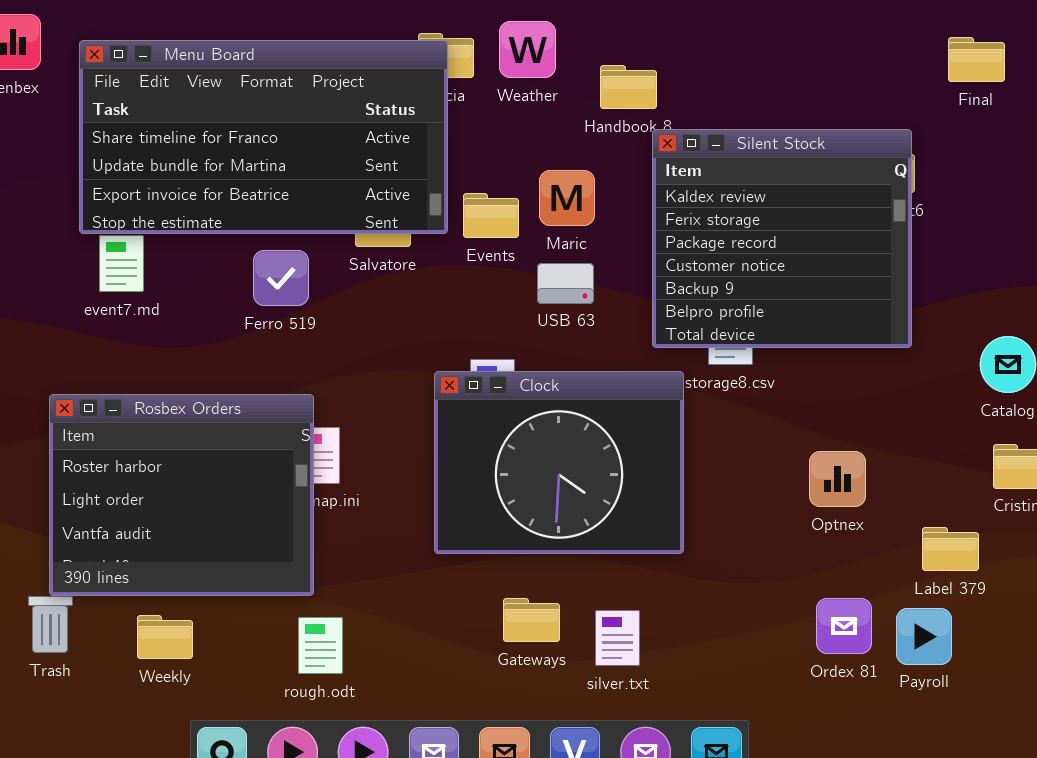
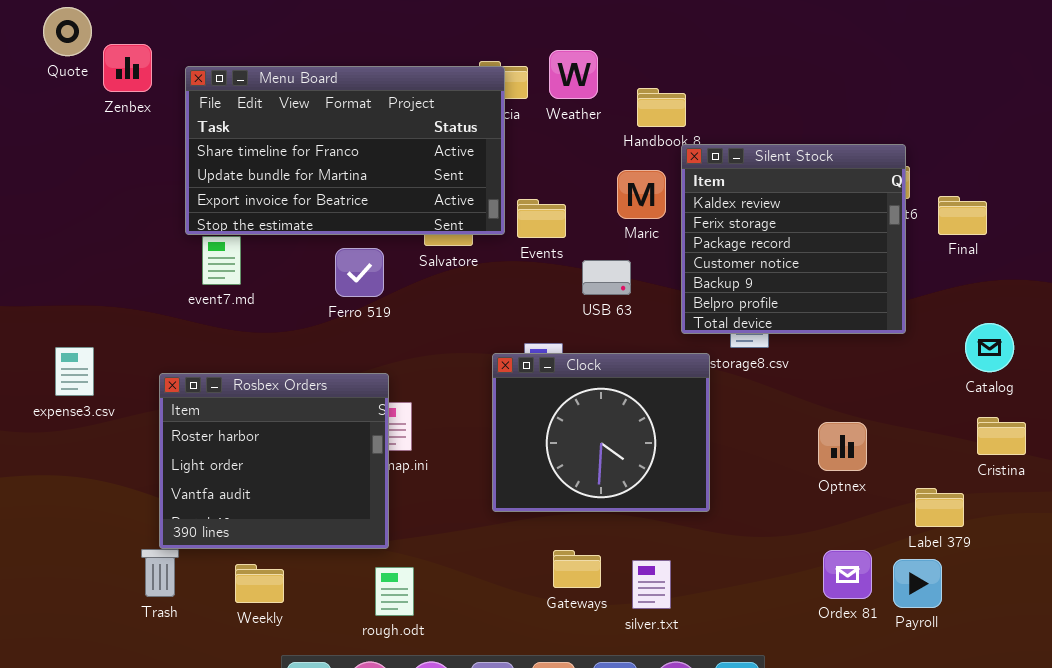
Final: [948,37,1005,82] -> [938,196,987,235], moved
Maric: [539,170,595,226] -> [617,170,666,219], moved

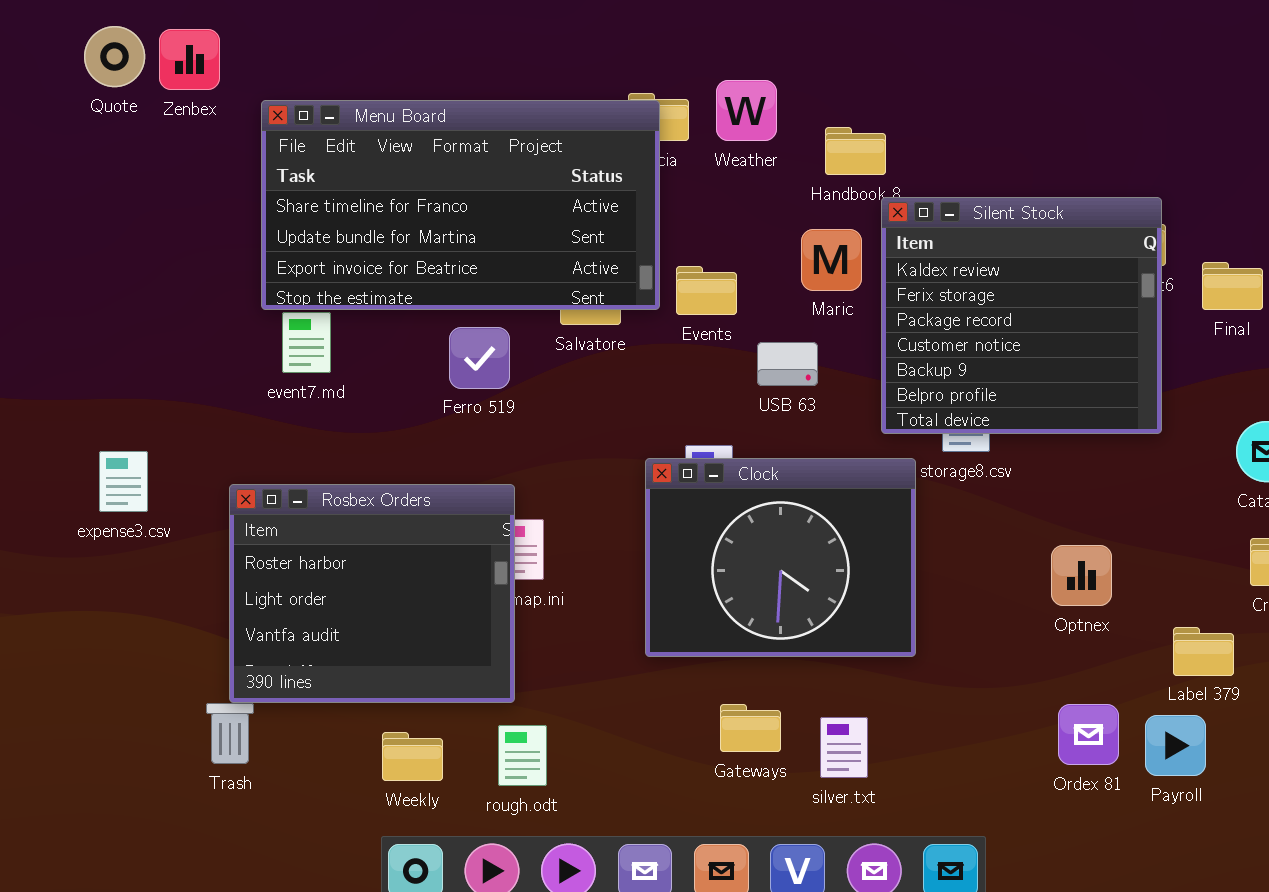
Zenbex: [103,44,152,92] -> [159,29,220,90], moved
Weekly: [235,564,284,603] -> [382,732,443,781], moved

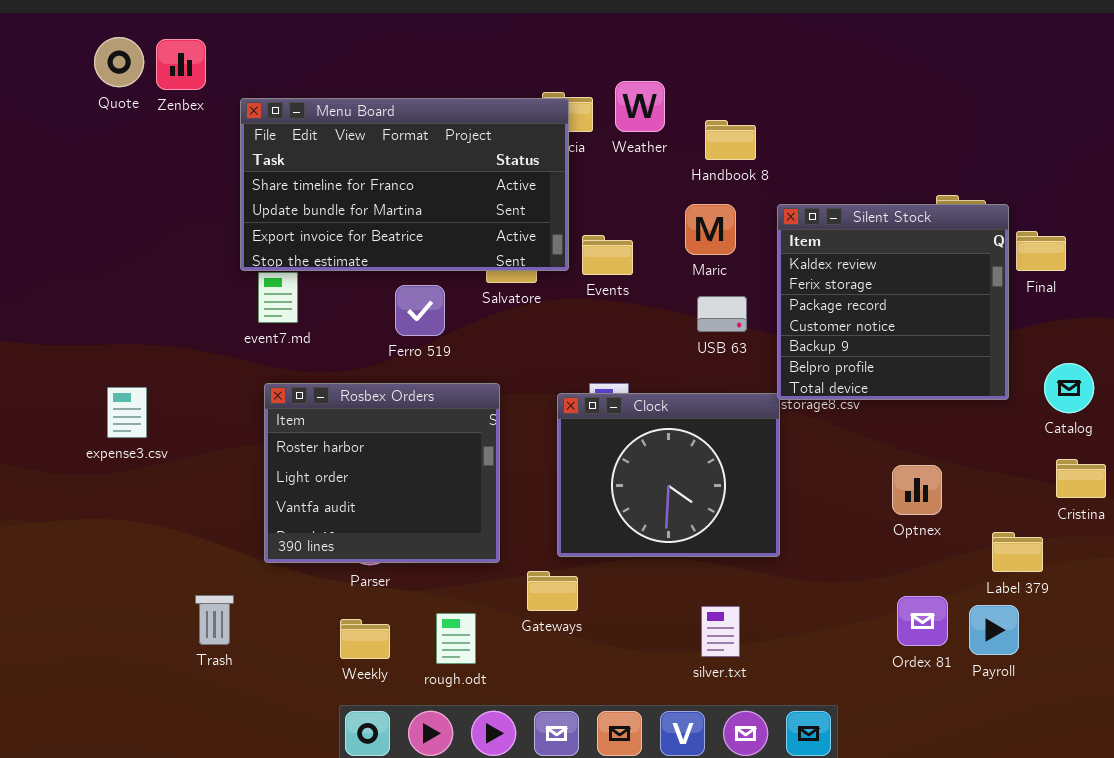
Silent Stock: [881,197,1162,434] -> [777,204,1009,400], moved
USB 63: [757,342,818,386] -> [697,296,747,332], moved
Rosbex Orders: [229,484,515,703] -> [264,383,500,563], moved
Gateways: [720,704,781,752] -> [527,571,578,611], moved

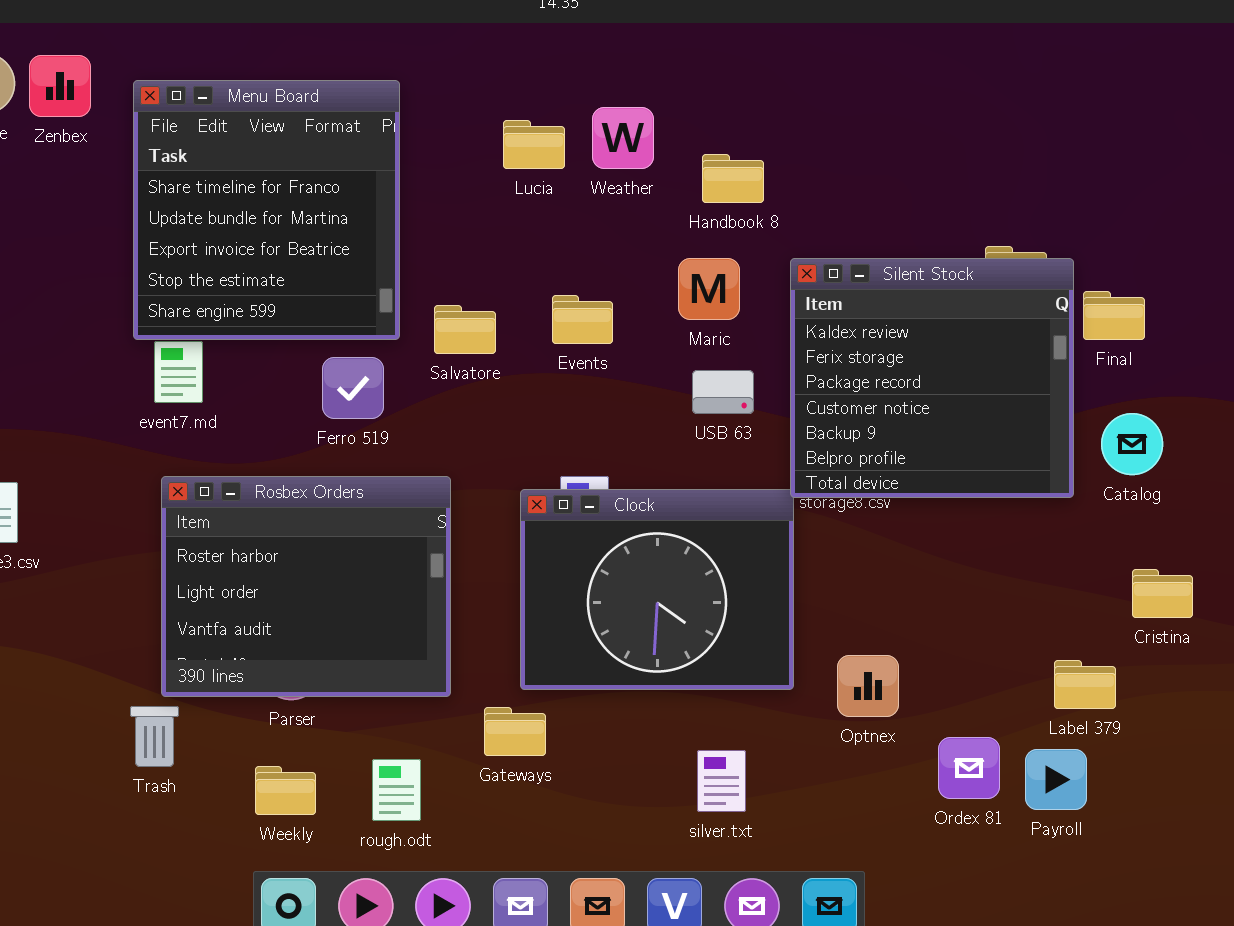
Menu Board: [240,98,569,271] -> [133,80,400,340], resized
Catalog: [1044,363,1094,413] -> [1101,413,1163,475], moved
Optnex: [892,465,942,515] -> [837,655,899,717], moved
Trash: [195,595,234,645] -> [130,706,179,767], moved

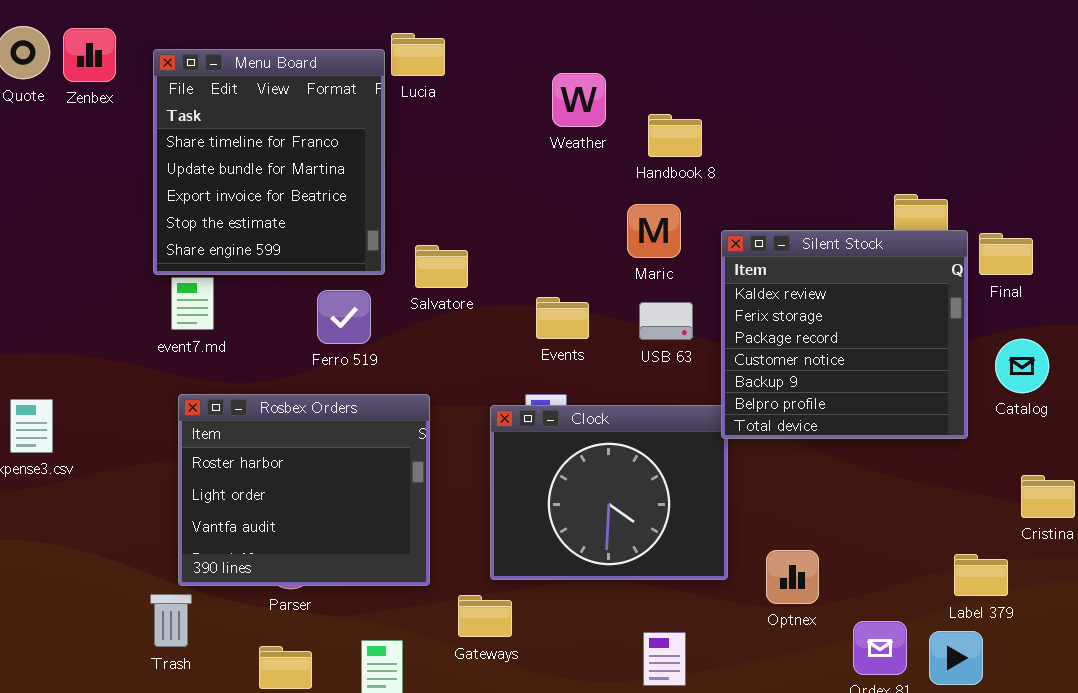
Lucia: [503,120,565,169] -> [391,33,445,76], moved
Silent Stock: [790,258,1074,498] -> [721,230,968,439], moved
Events: [552,295,613,344] -> [536,297,589,339], moved

